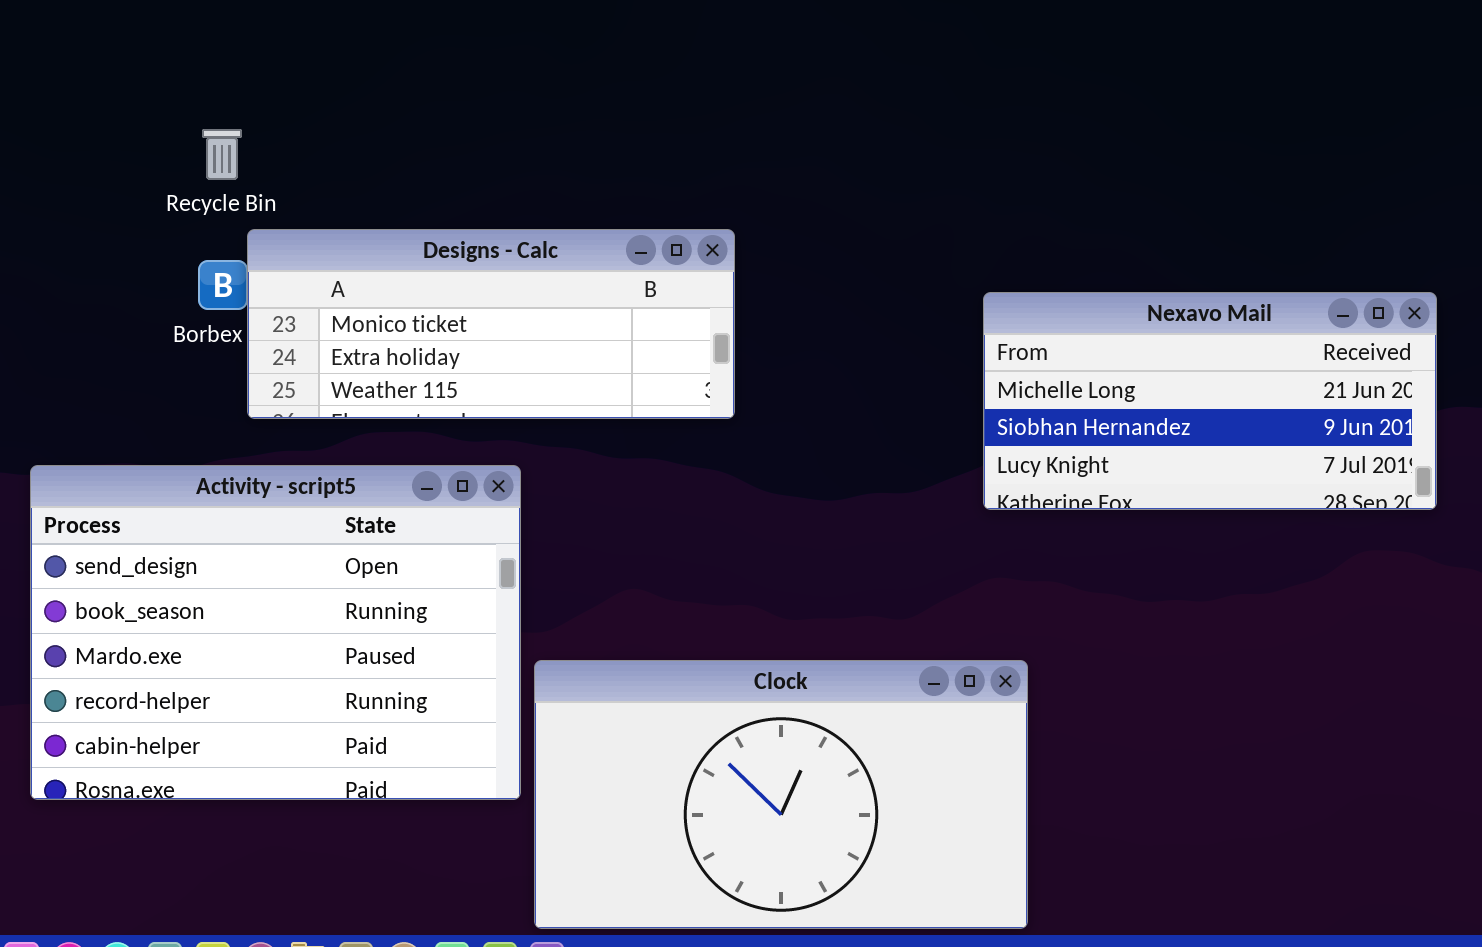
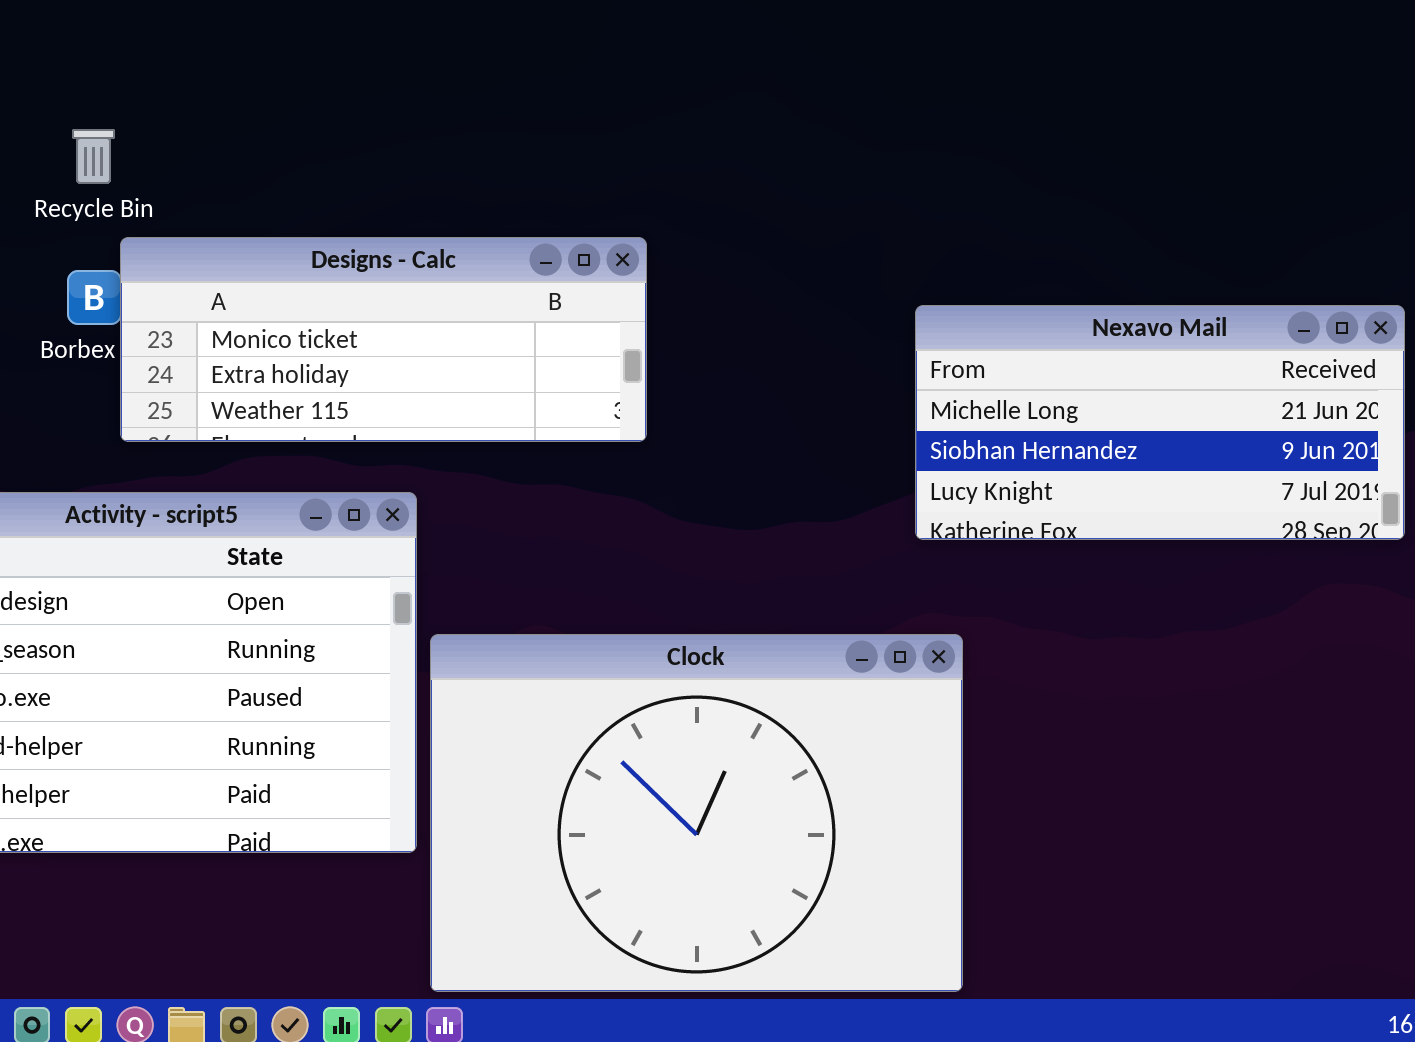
Clock: [534,660,1028,929] -> [430,634,963,992], resized

